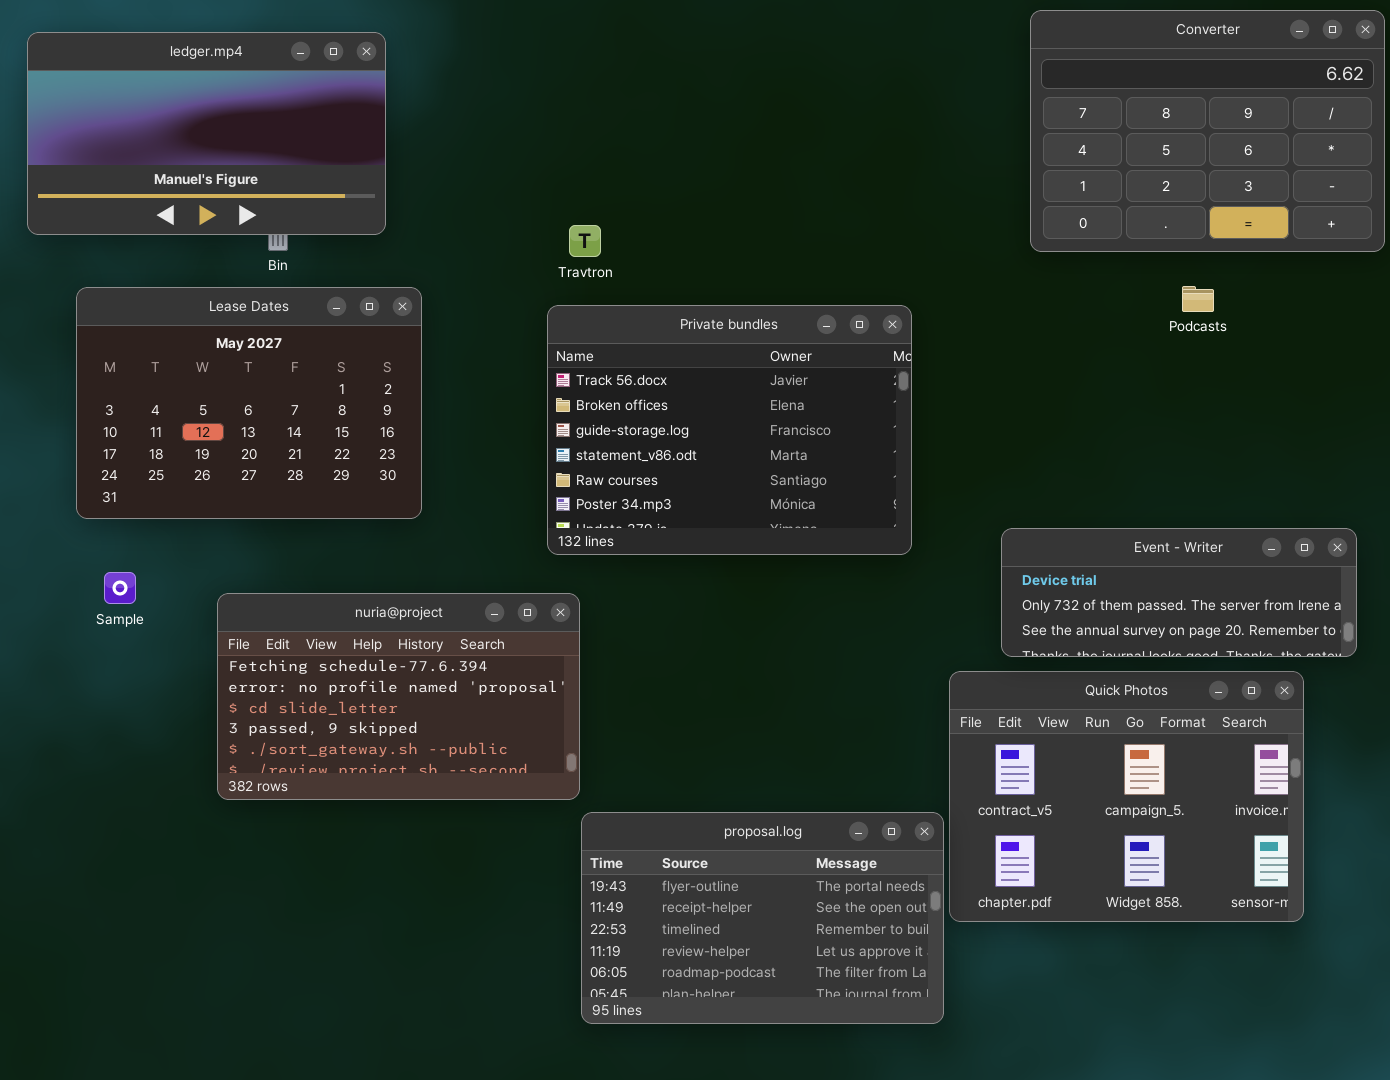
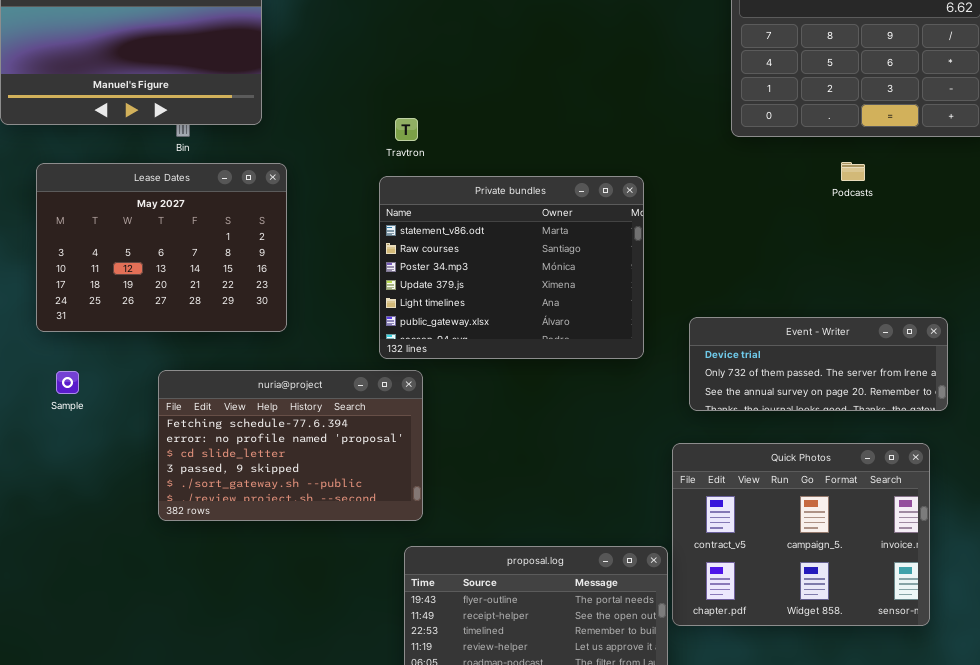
Private bundles: [547,305,912,555] -> [379,176,644,359], scrolled down 3 rows
Event - Writer: [1001,528,1357,657] -> [689,317,948,411], moved
nuria@project: [217,593,580,800] -> [158,370,423,521], moved

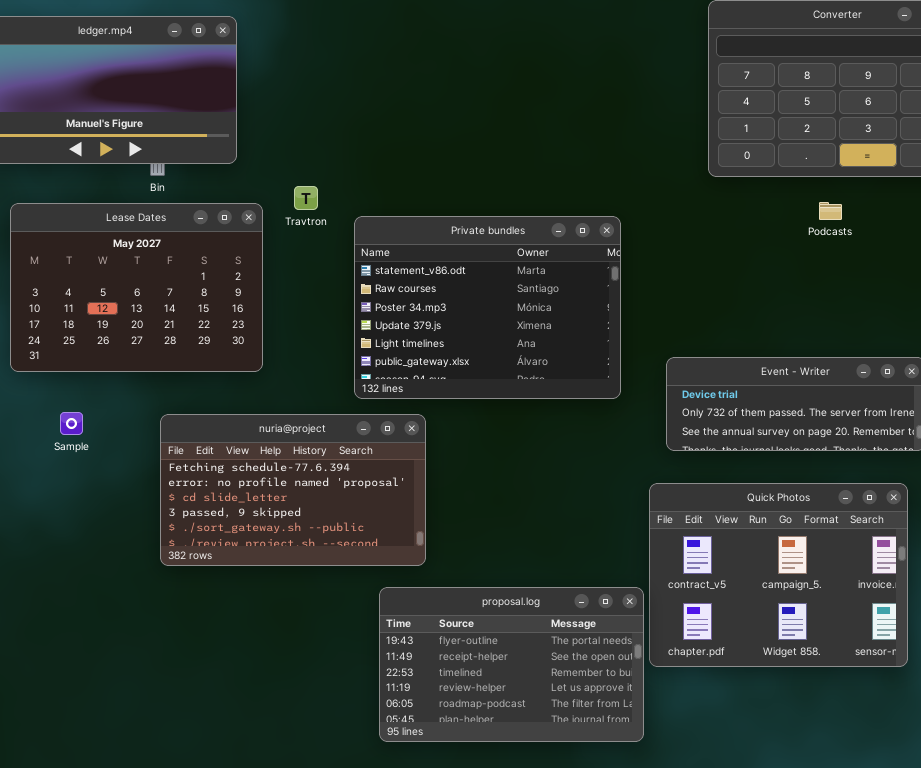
Travtron: [395,118,418,141] -> [294,186,318,210], moved
nuria@project: [158,370,423,521] -> [160,414,426,566], moved
Sample: [56,371,79,394] -> [60,412,83,435], moved

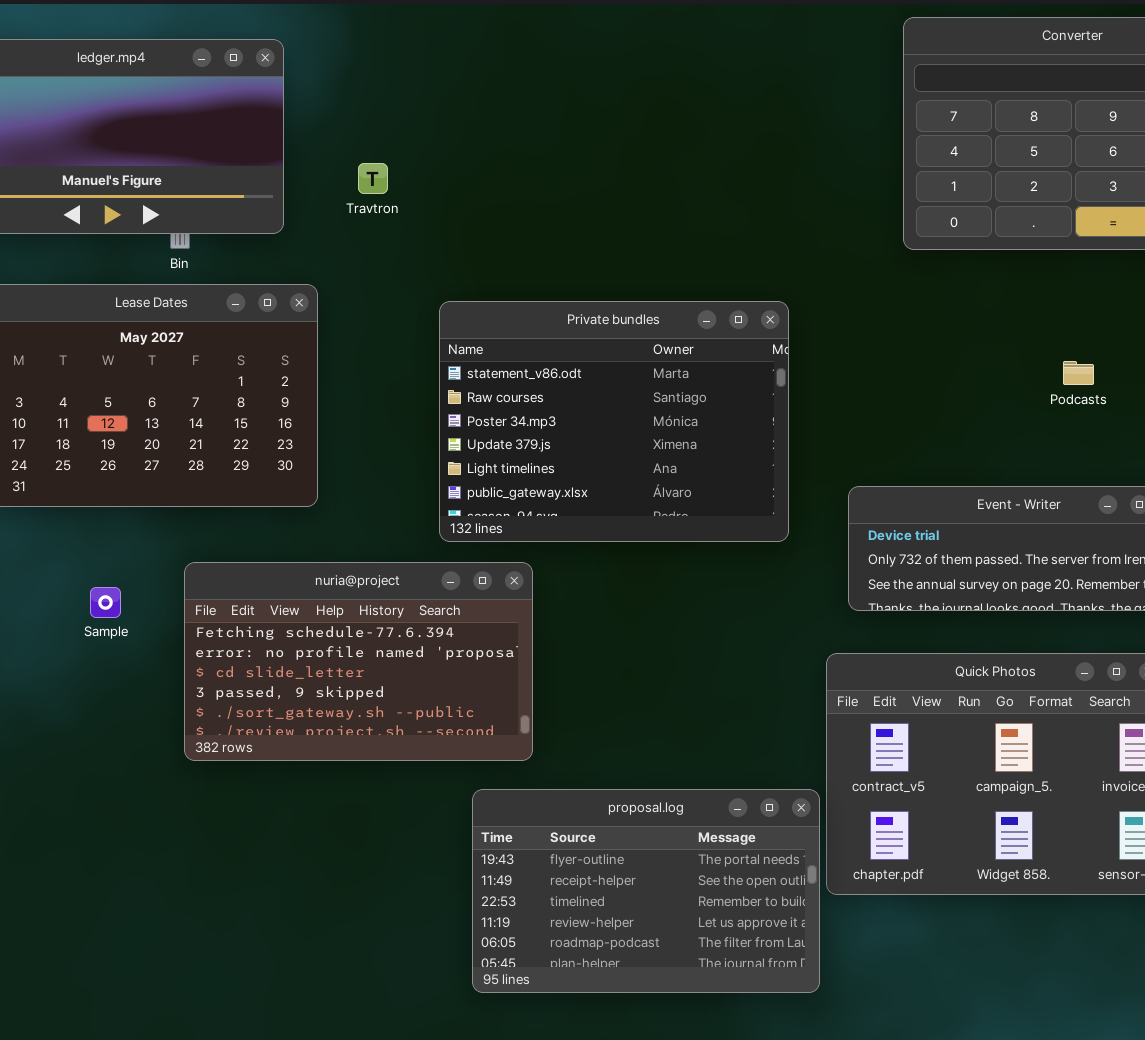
Travtron: [294,186,318,210] -> [358,163,388,194], moved
Podcasts: [819,202,842,220] -> [1063,361,1094,385], moved
Sample: [60,412,83,435] -> [90,587,121,618], moved

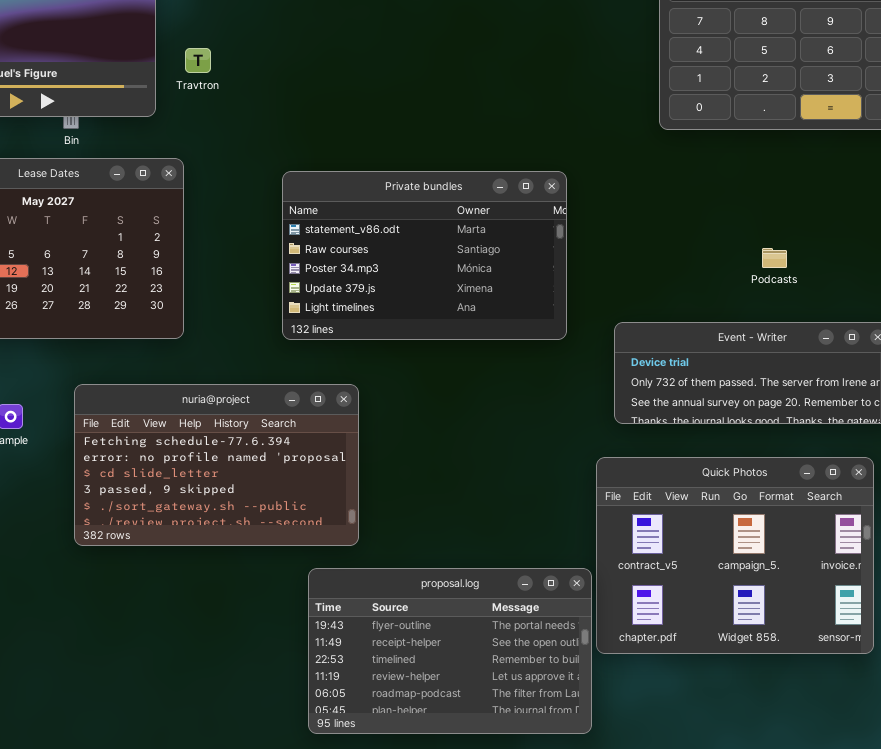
Travtron: [358,163,388,194] -> [185,48,211,73], moved
Private bundles: [439,301,789,542] -> [282,171,567,340], resized
Podcasts: [1063,361,1094,385] -> [762,248,787,268], moved

